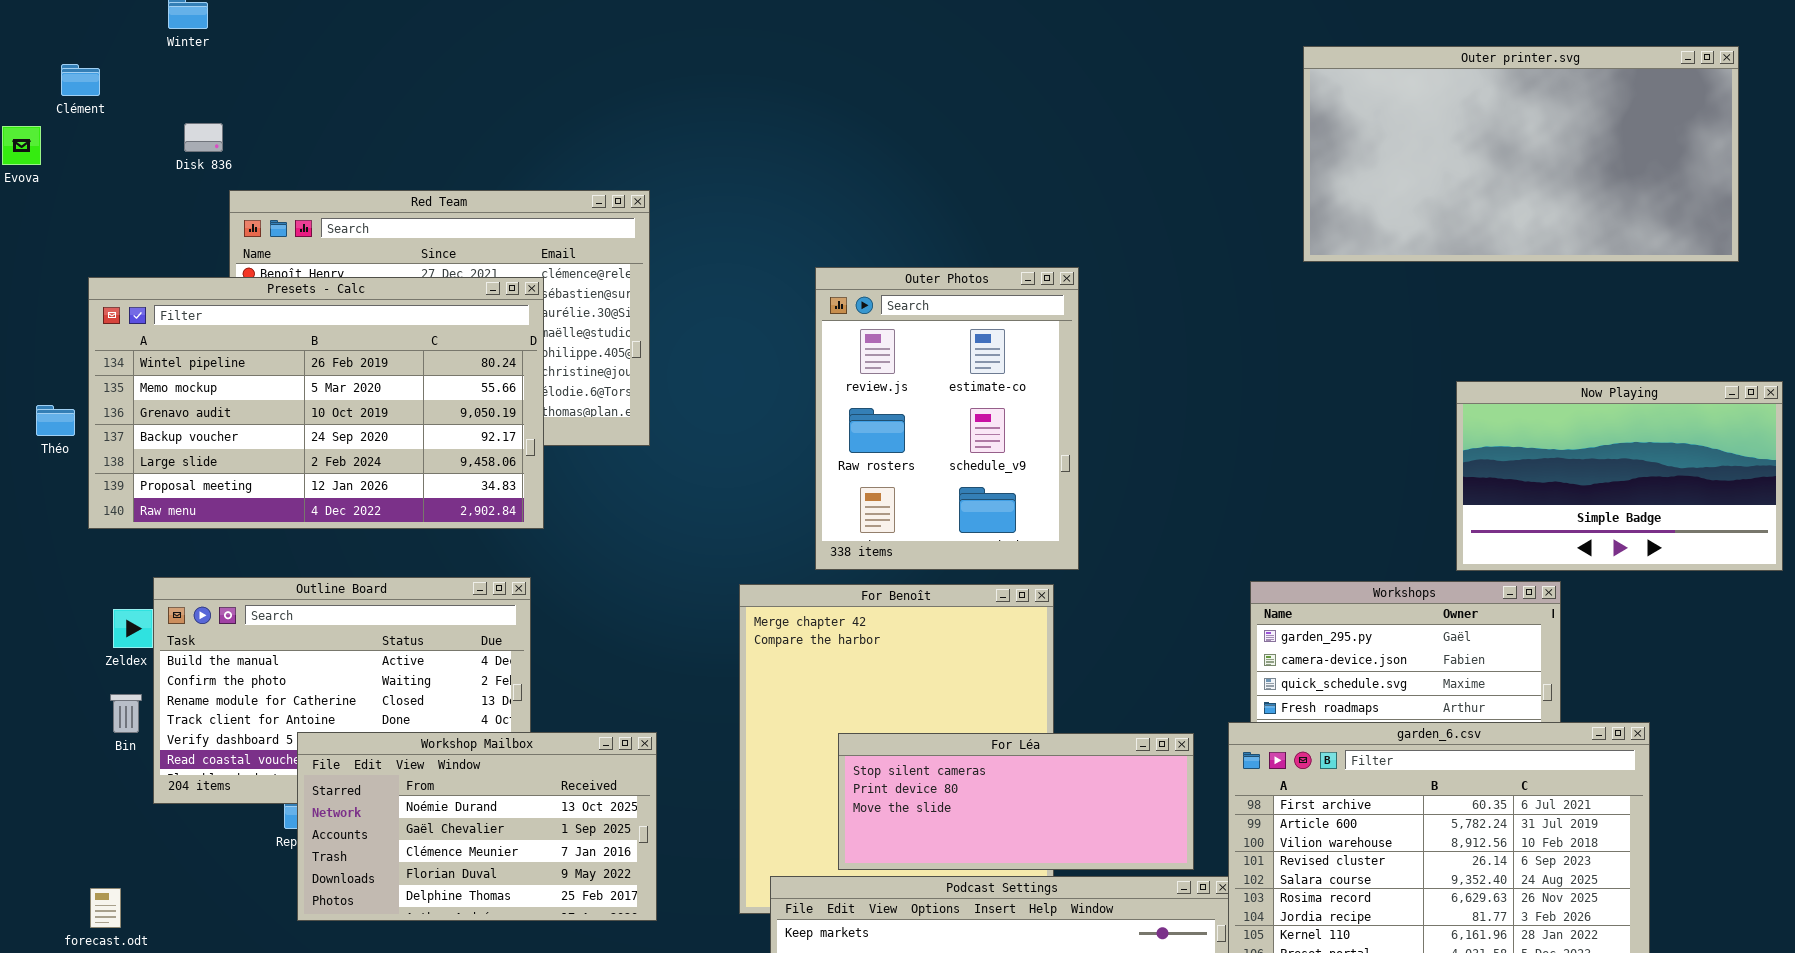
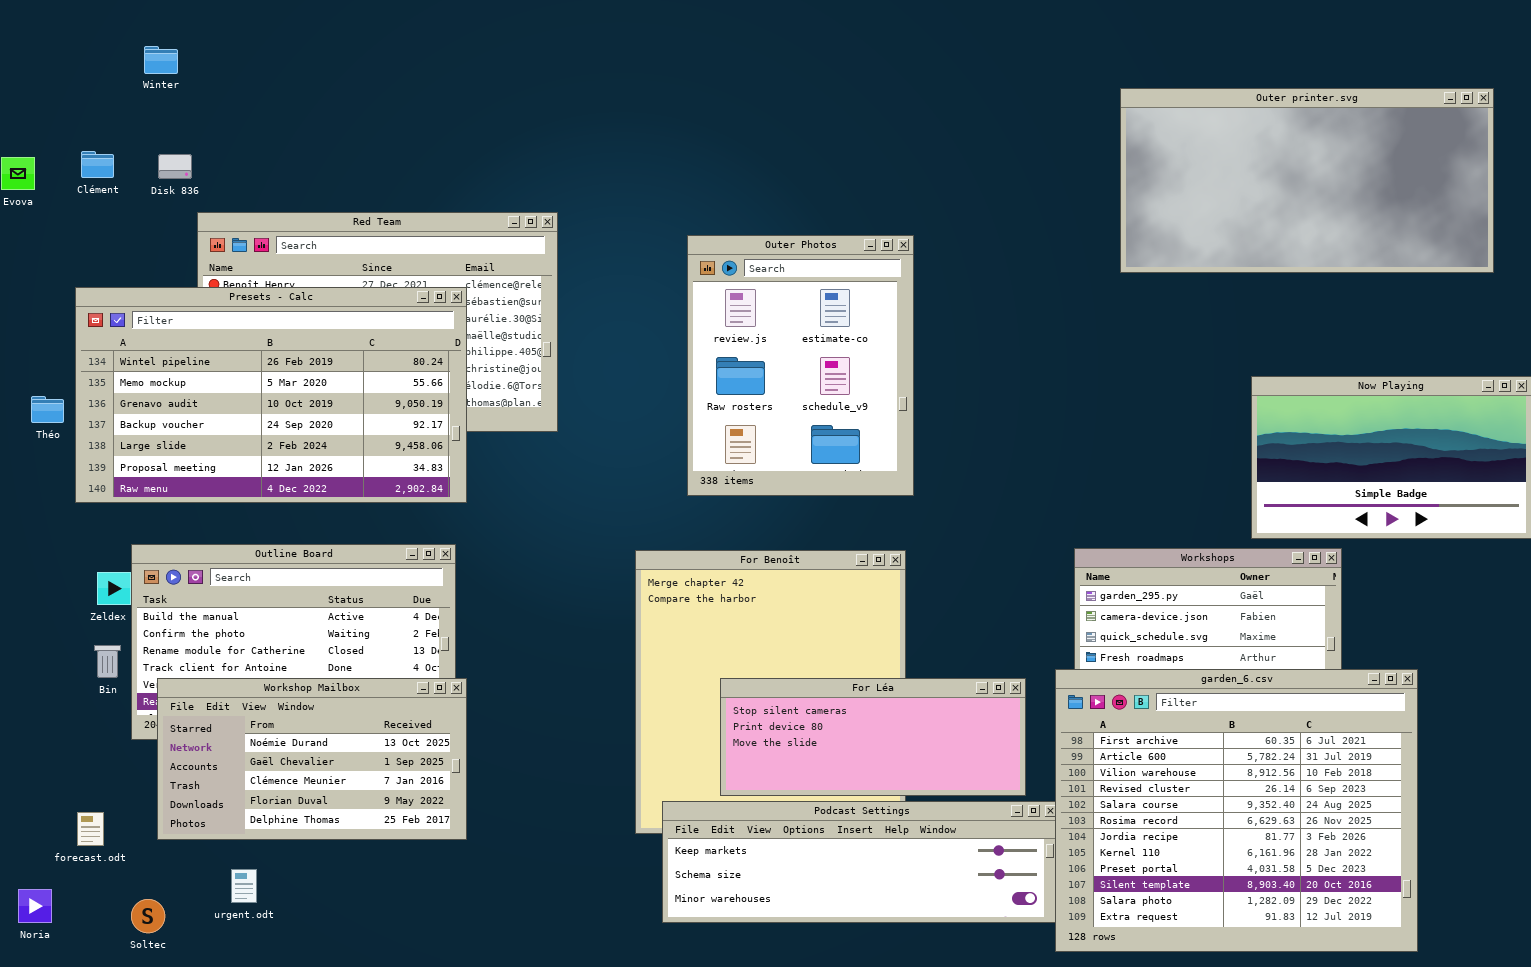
Clément: [61,64,100,96] -> [81,151,114,178], moved
Outer Photos: [815,267,1079,570] -> [687,235,914,496], moved
Workshop Mailbox: [297,732,657,921] -> [157,678,467,840], moved

